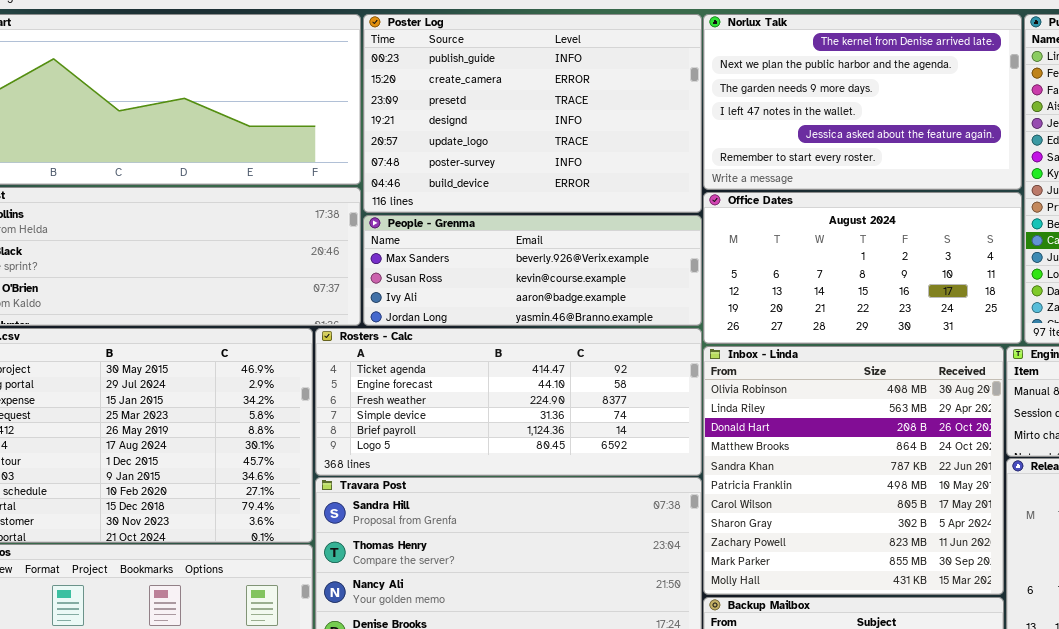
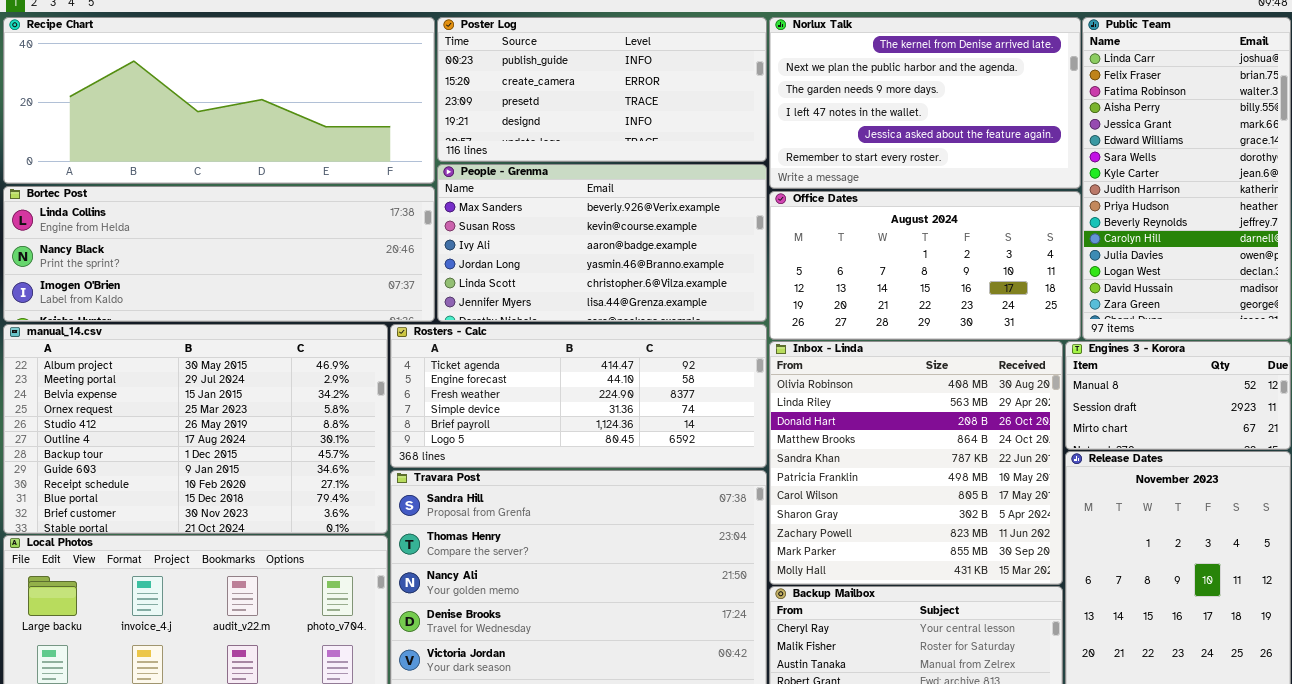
Poster Log: [363,14,702,213] -> [437,17,767,162], resized
People - Grenma: [363,215,702,326] -> [437,164,767,322], resized

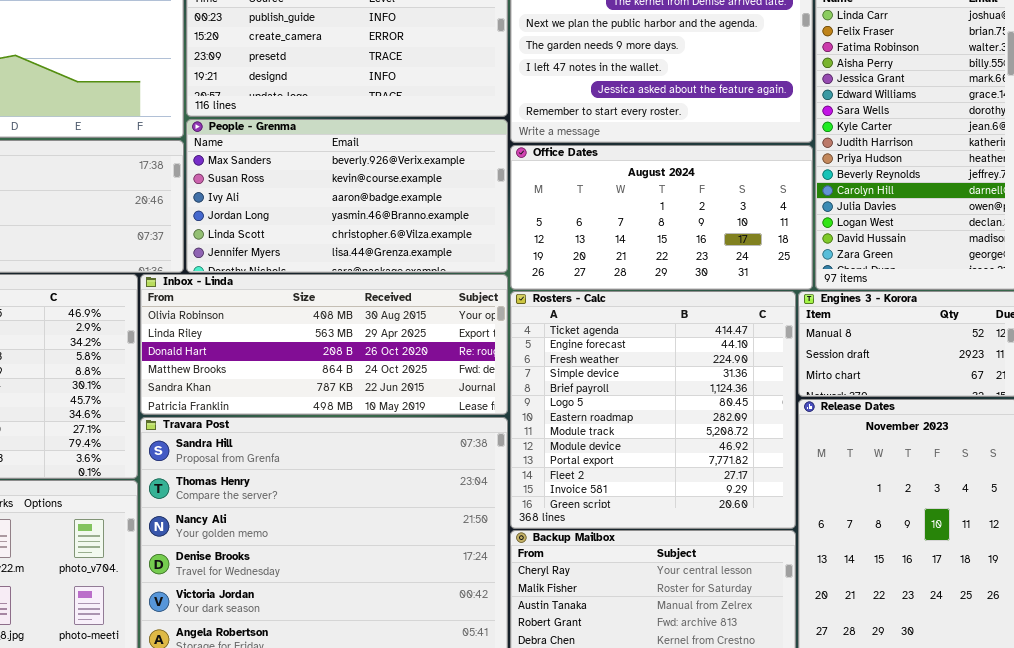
Rosters - Calc: [390,324,767,468] -> [510,291,796,529], moved, resized
Inbox - Linda: [769,341,1063,585] -> [140,274,508,415], moved, resized

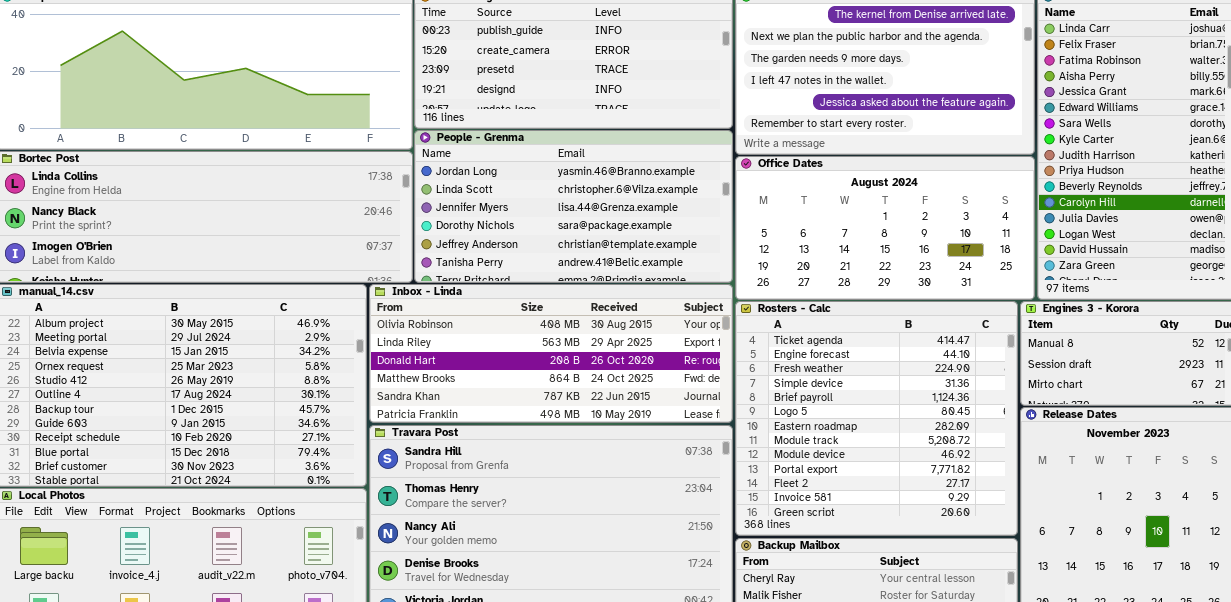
People - Grenma: [186,119,508,273] -> [414,130,733,283], scrolled down 3 rows

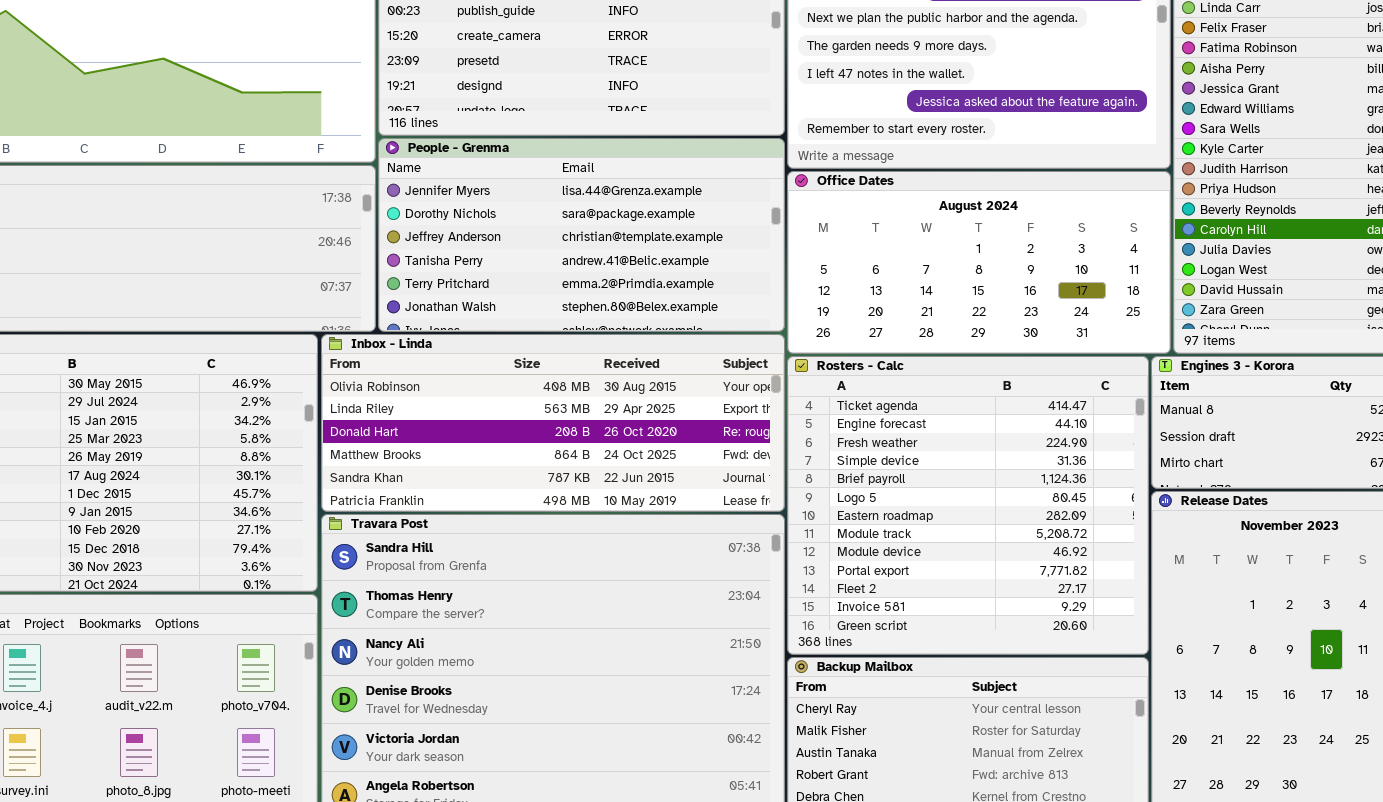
People - Grenma: [414,130,733,283] -> [378,138,785,332], scrolled down 2 rows

